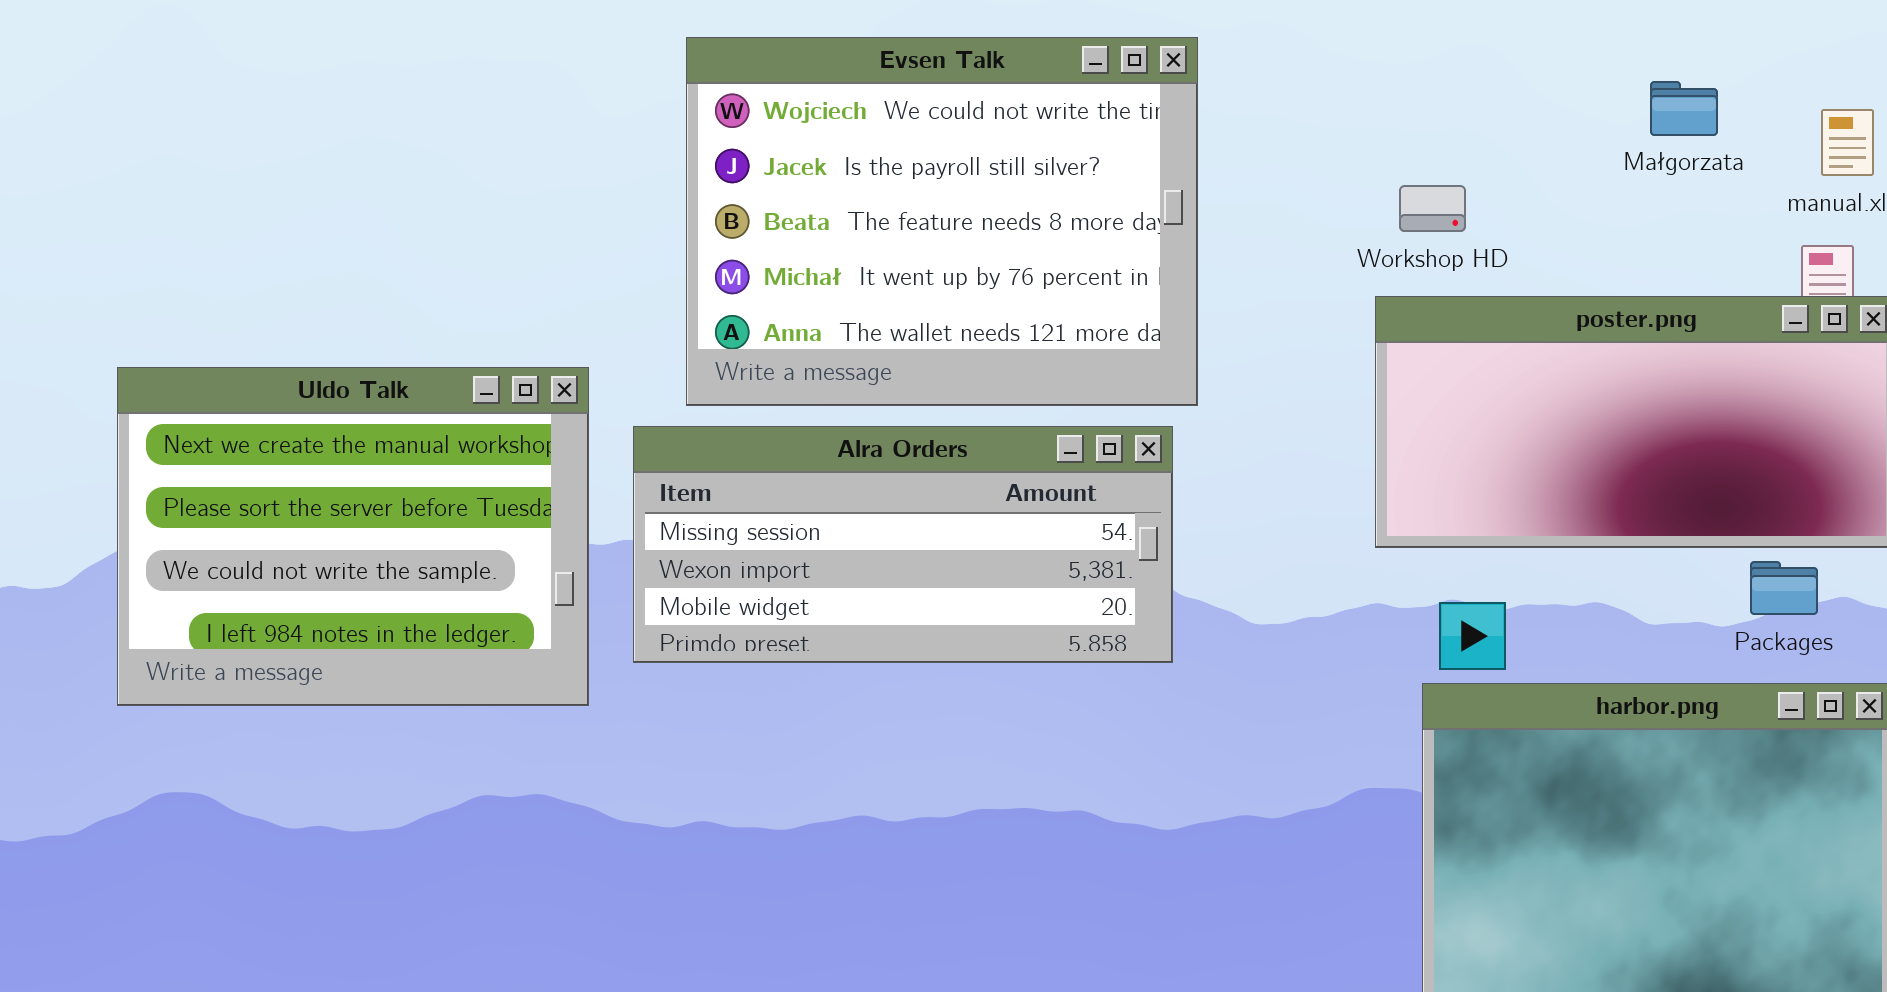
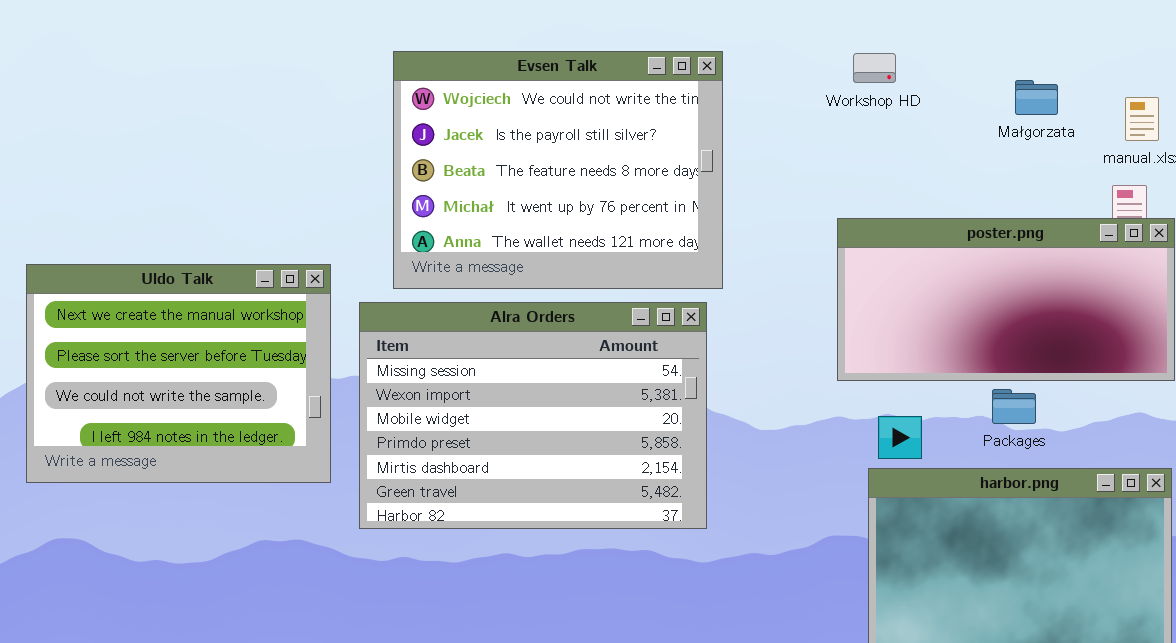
Workshop HD: [1399,185,1466,232] -> [853,53,896,83], moved
Alra Orders: [633,426,1173,663] -> [359,302,707,529], resized
Packages: [1750,561,1818,615] -> [992,389,1036,424], moved

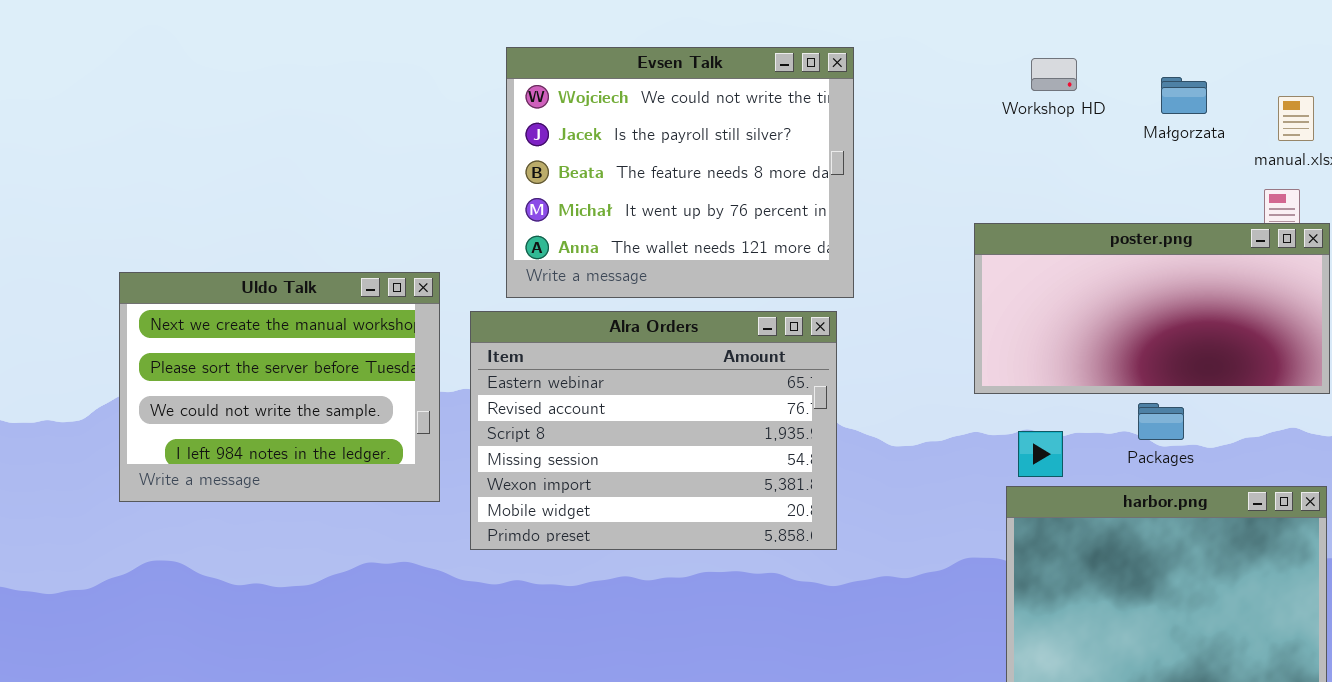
Workshop HD: [853,53,896,83] -> [1031,58,1077,91], moved
Alra Orders: [359,302,707,529] -> [470,311,837,550], scrolled up 3 rows

